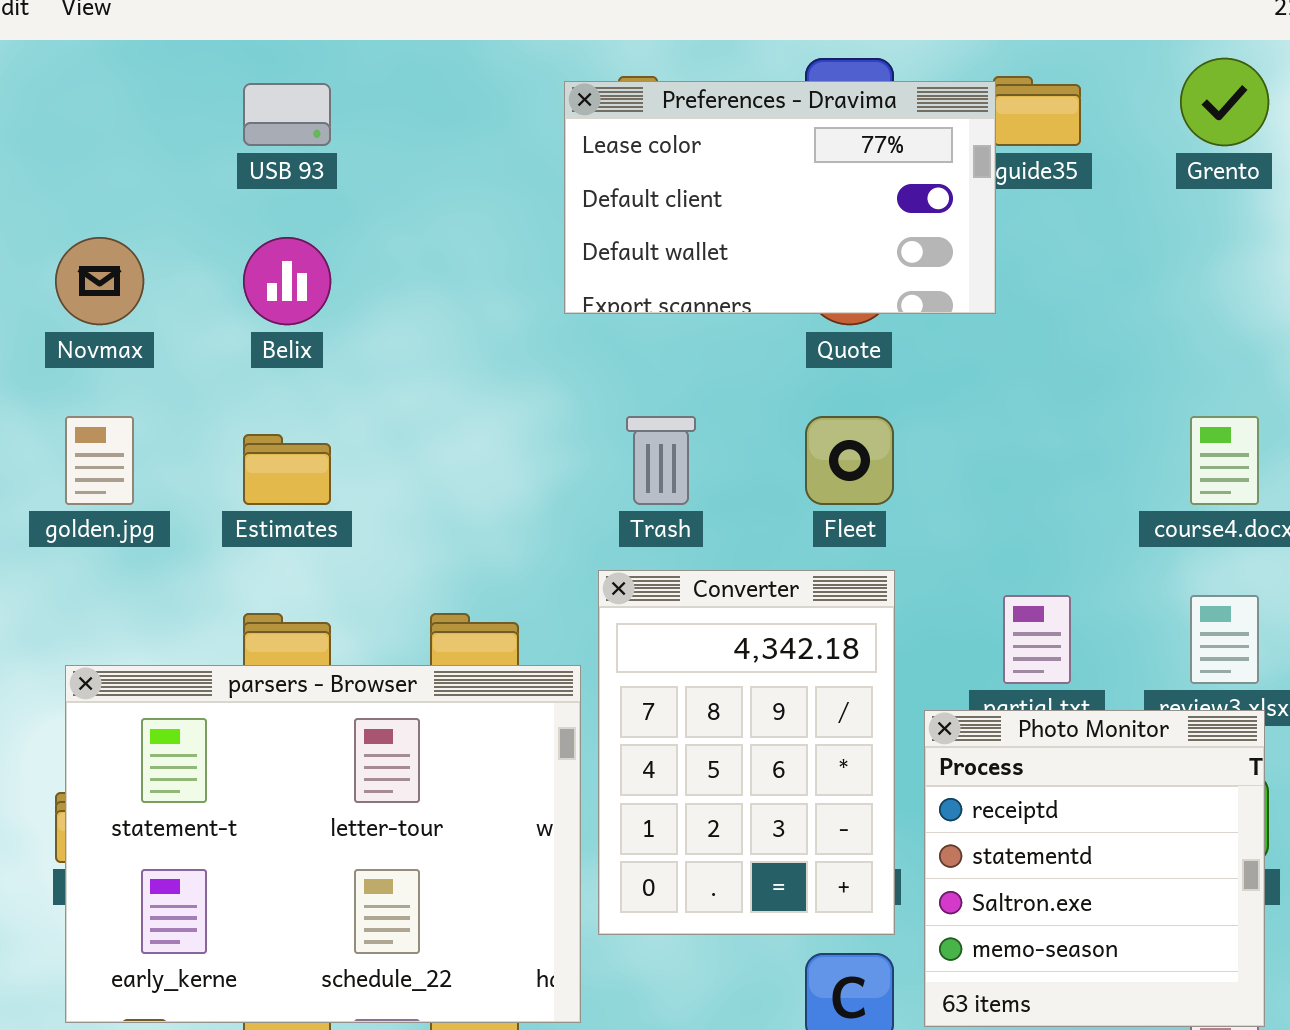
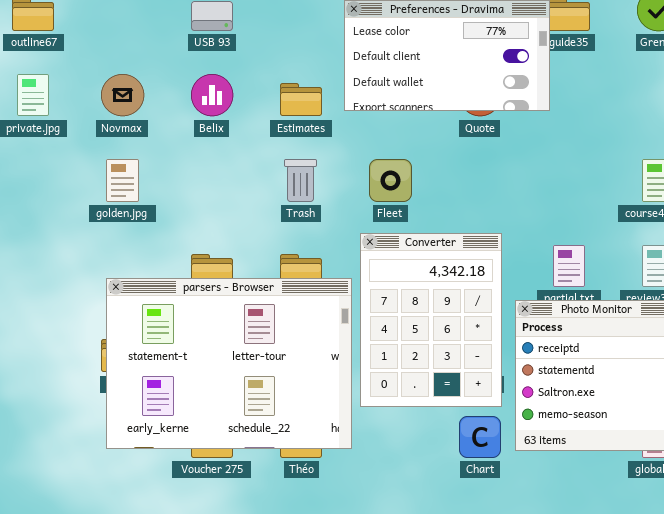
Trash: [626,416,696,505] -> [284,159,317,202], moved
Fleet: [805,416,894,505] -> [369,159,412,202], moved
Estimates: [243,434,331,505] -> [280,83,322,116], moved

